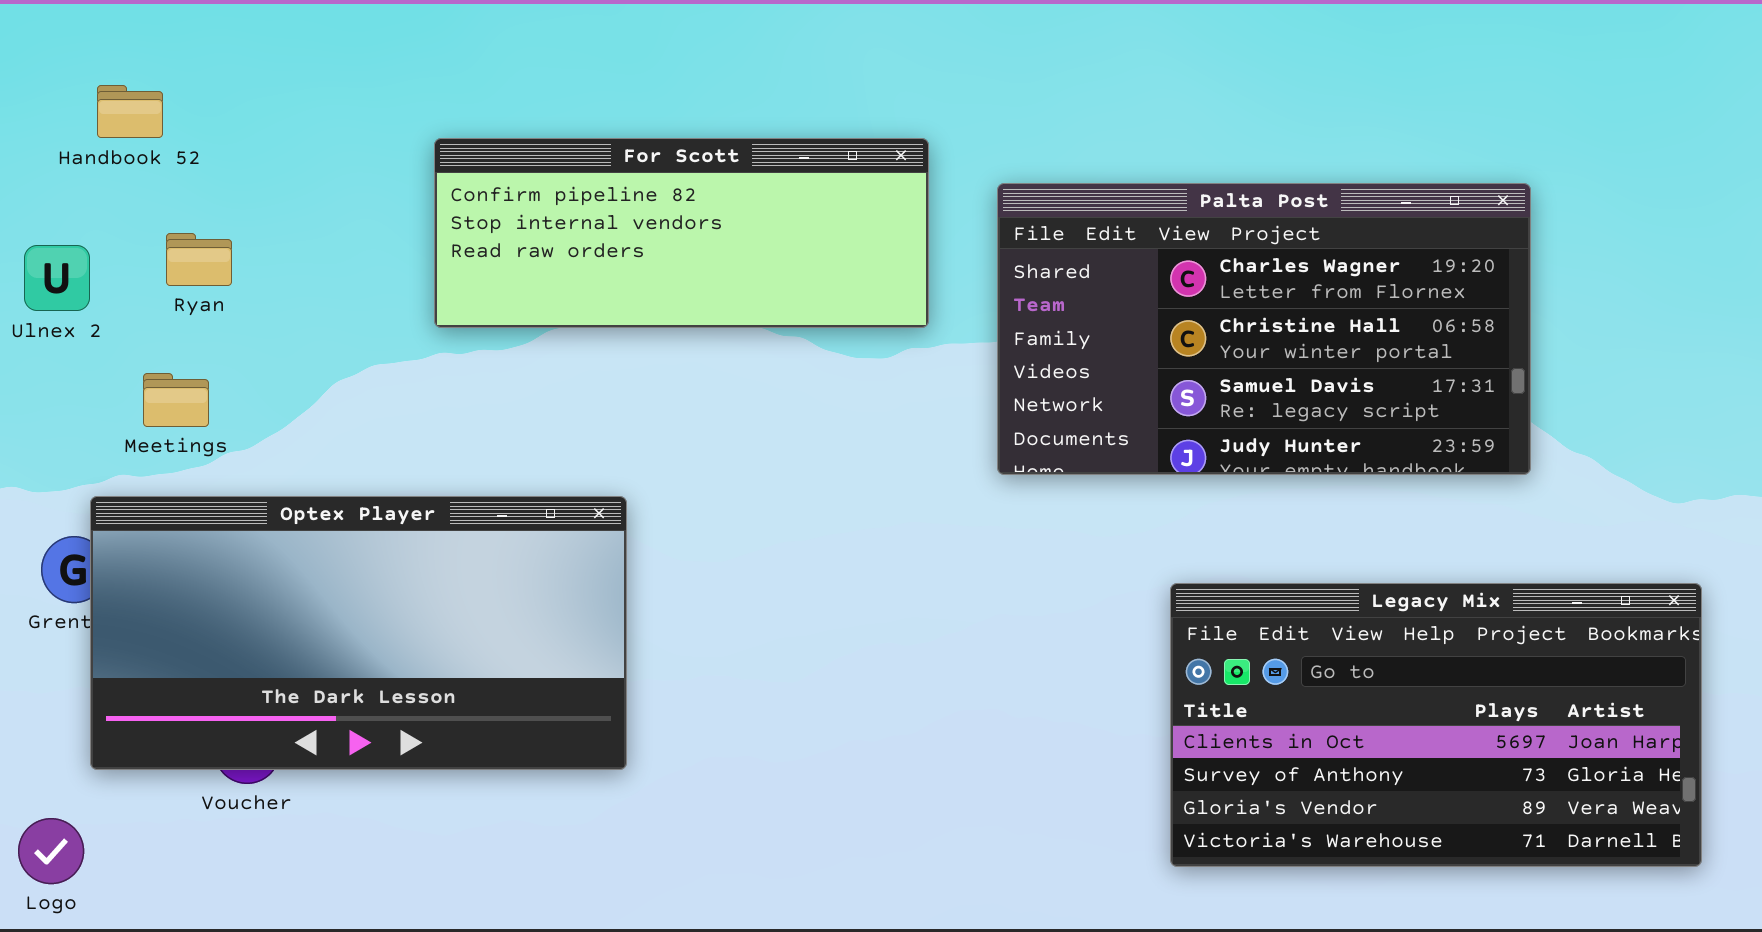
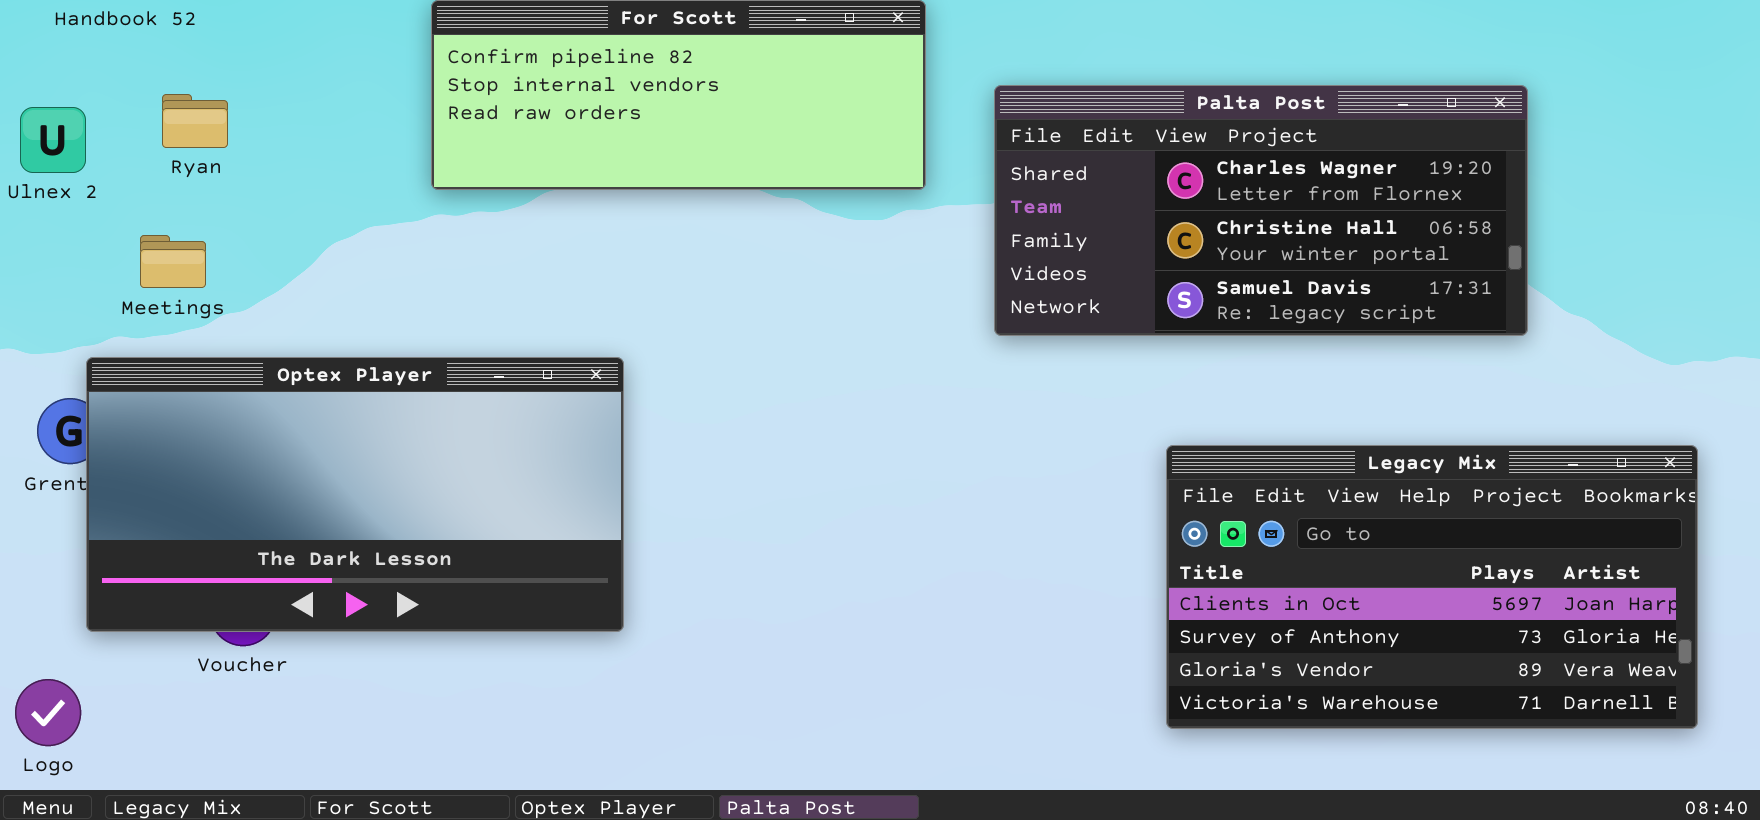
Palta Post: [997,183,1531,475] -> [994,85,1528,336], resized

